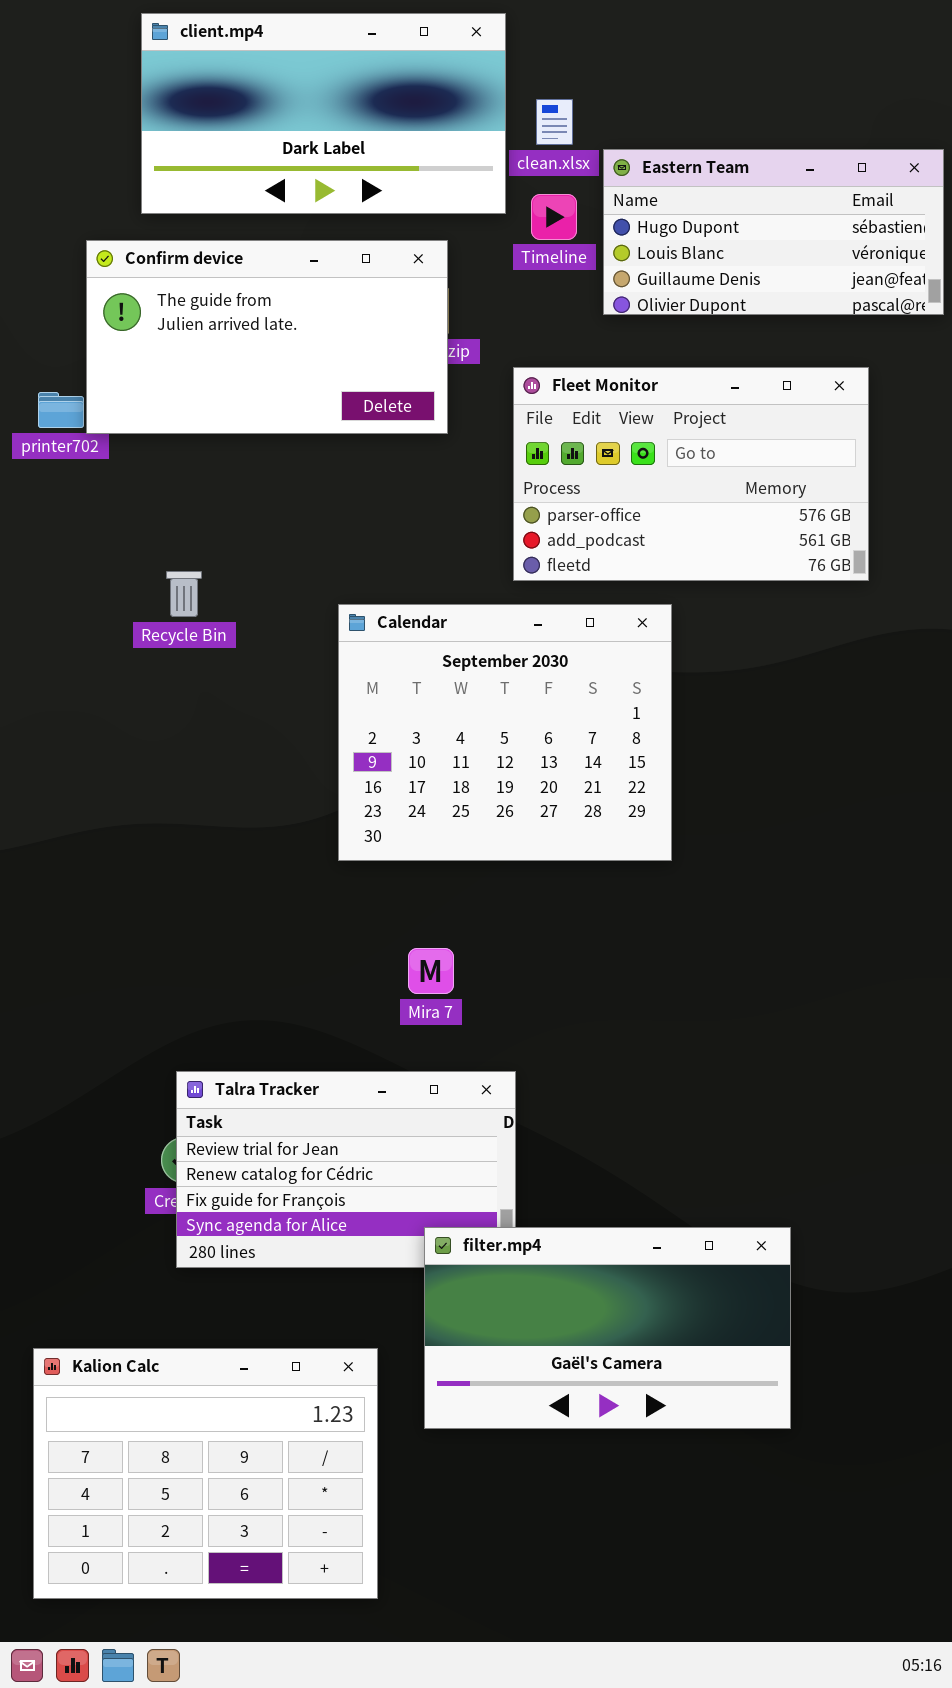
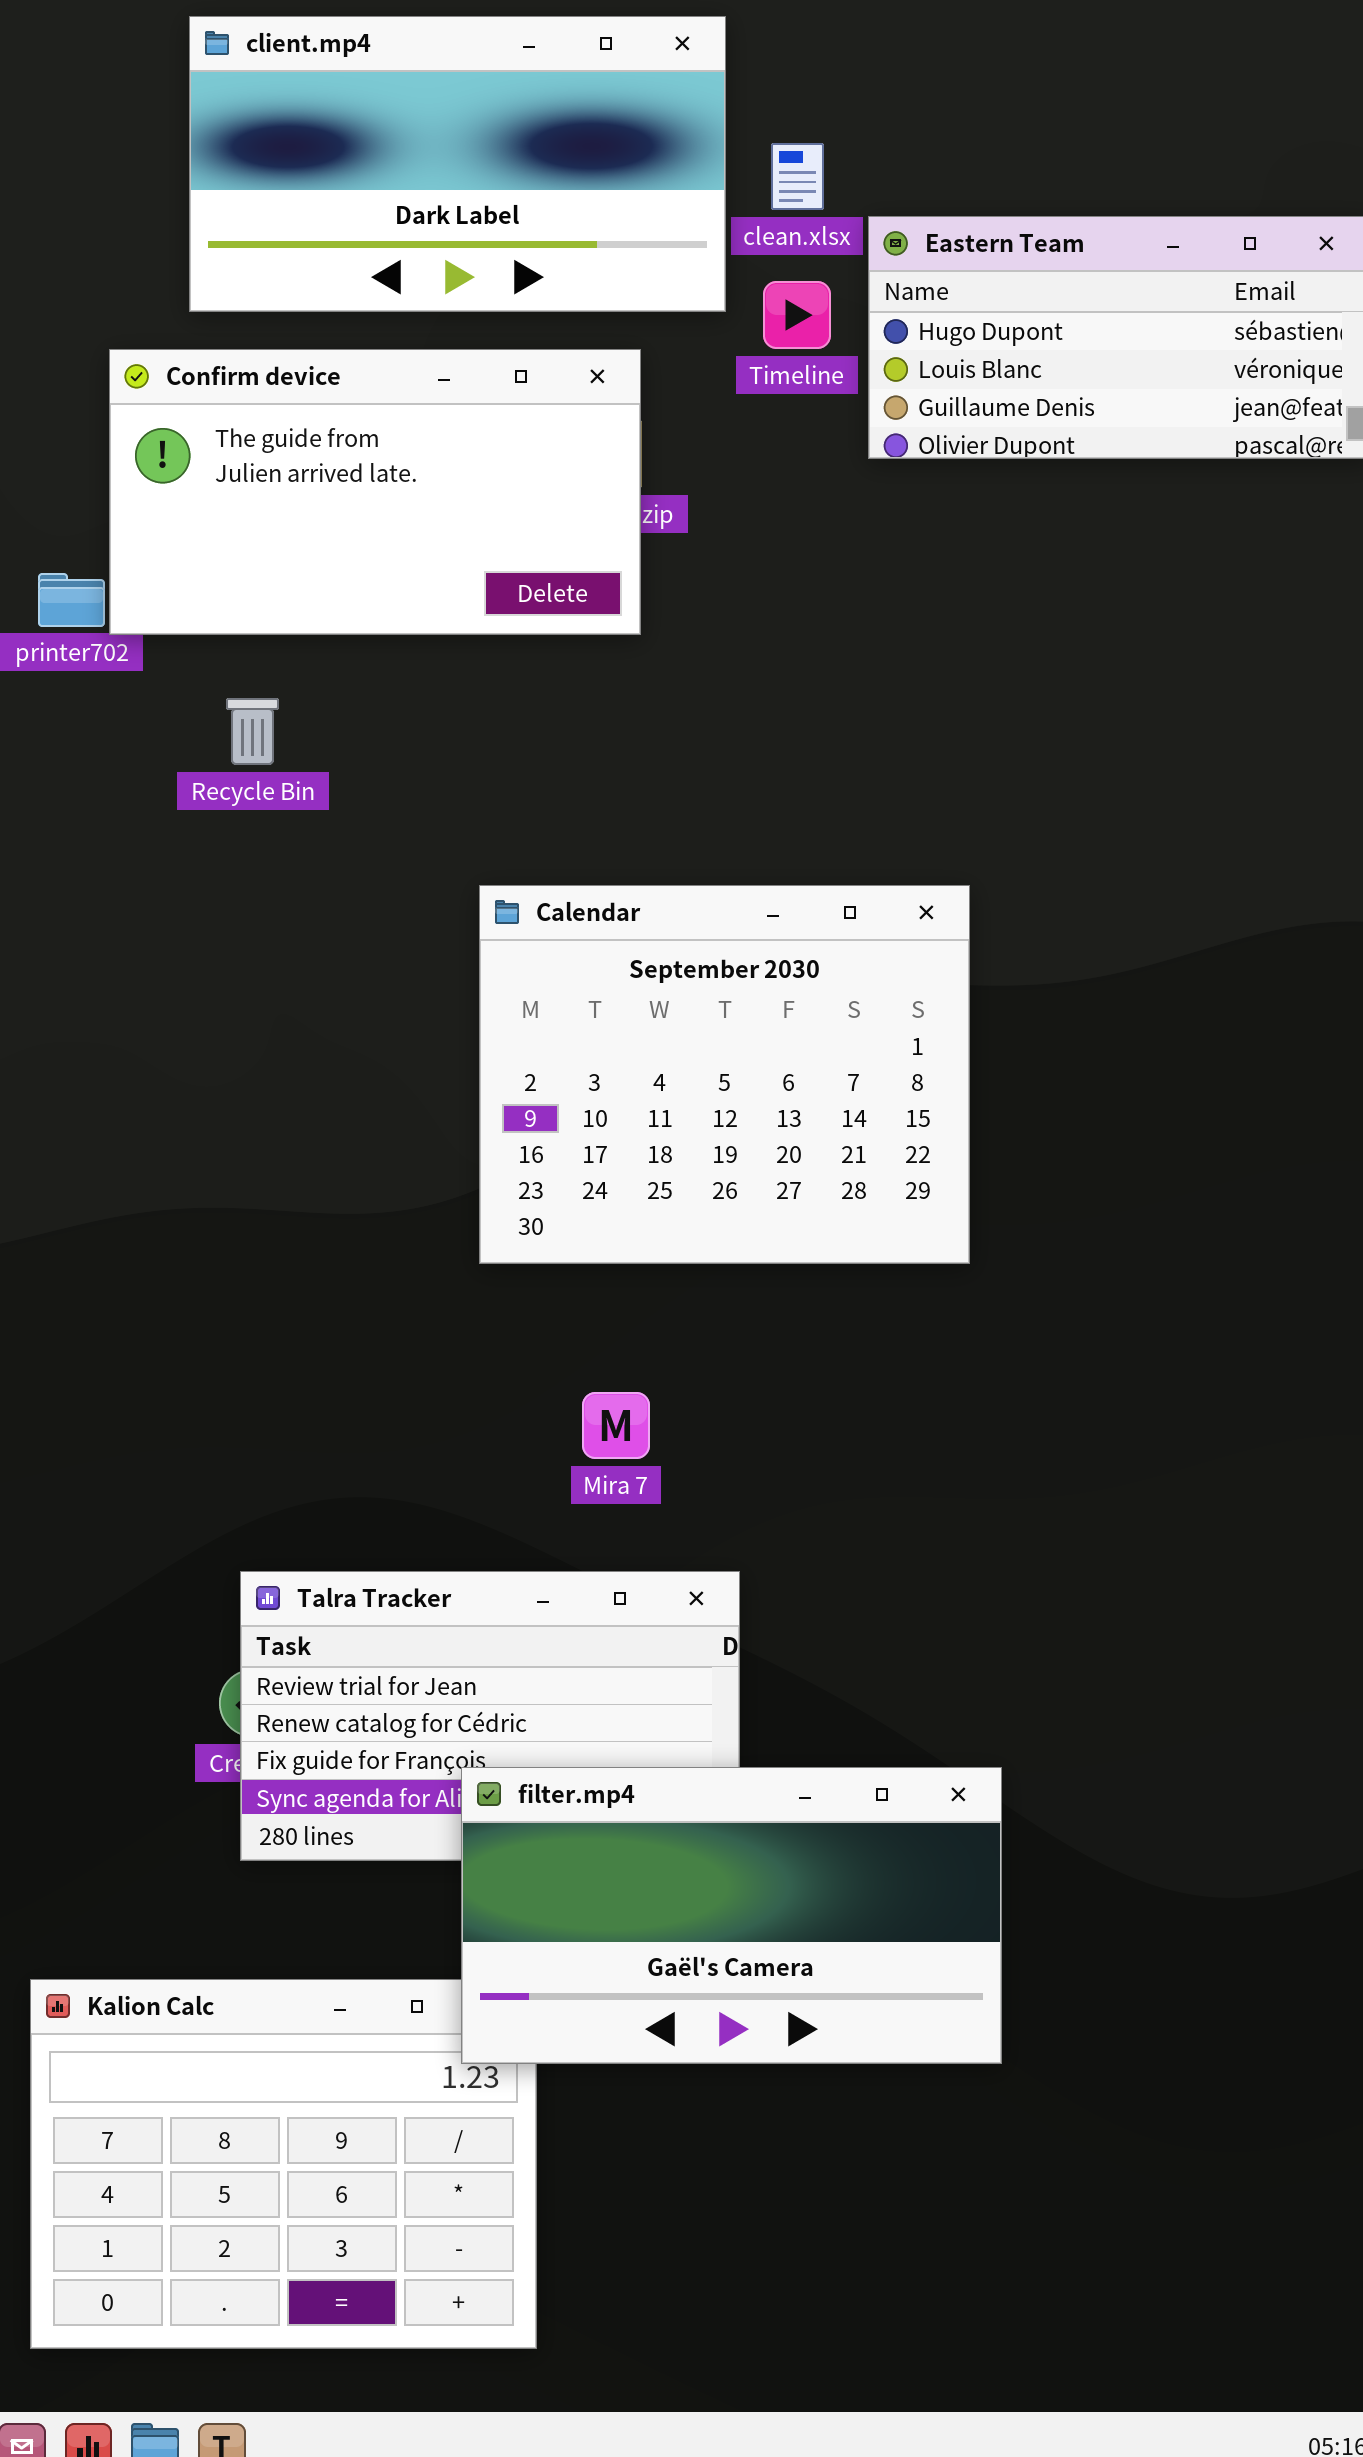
Fleet Monitor: [513,367,869,581] -> none, closed
Recycle Bin: [166,571,202,617] -> [226,698,279,765], moved
filter.mp4: [424,1227,791,1429] -> [461,1767,1002,2064], moved

